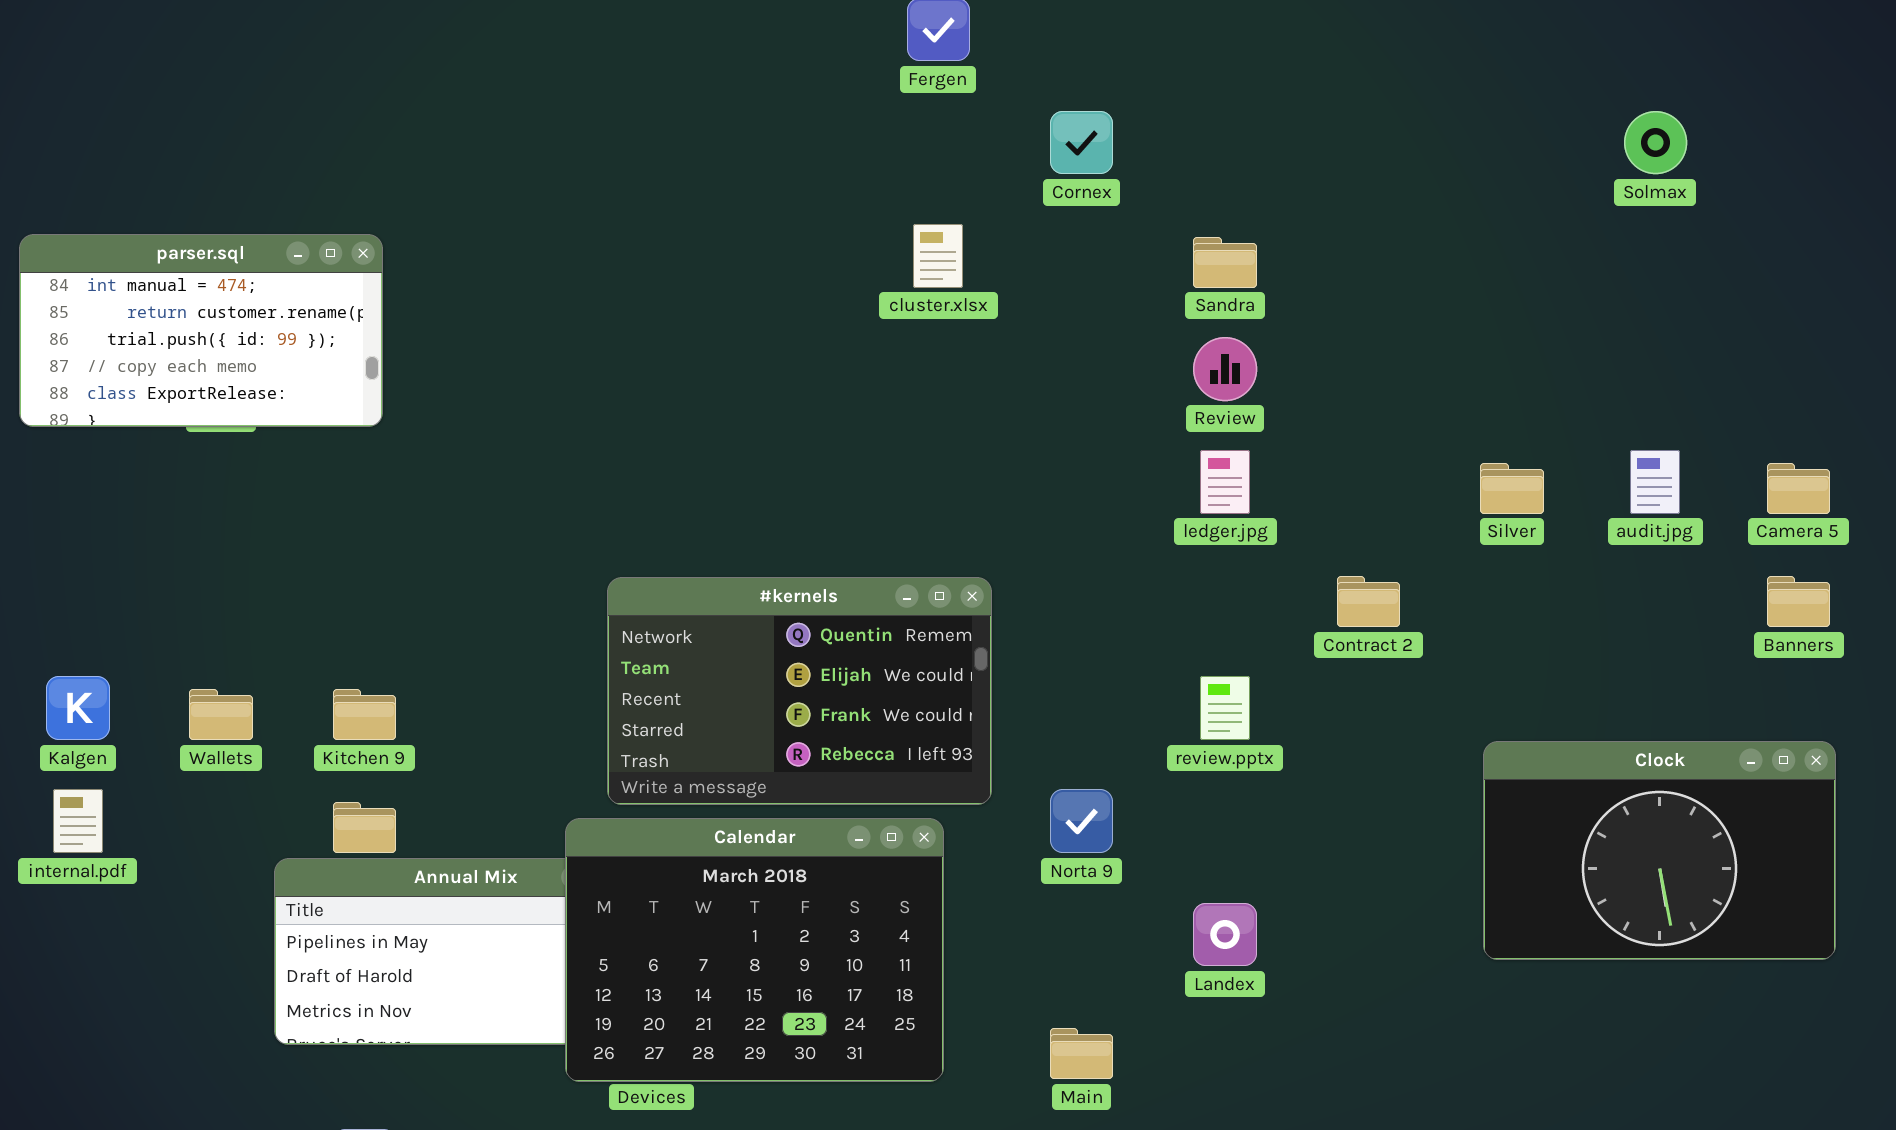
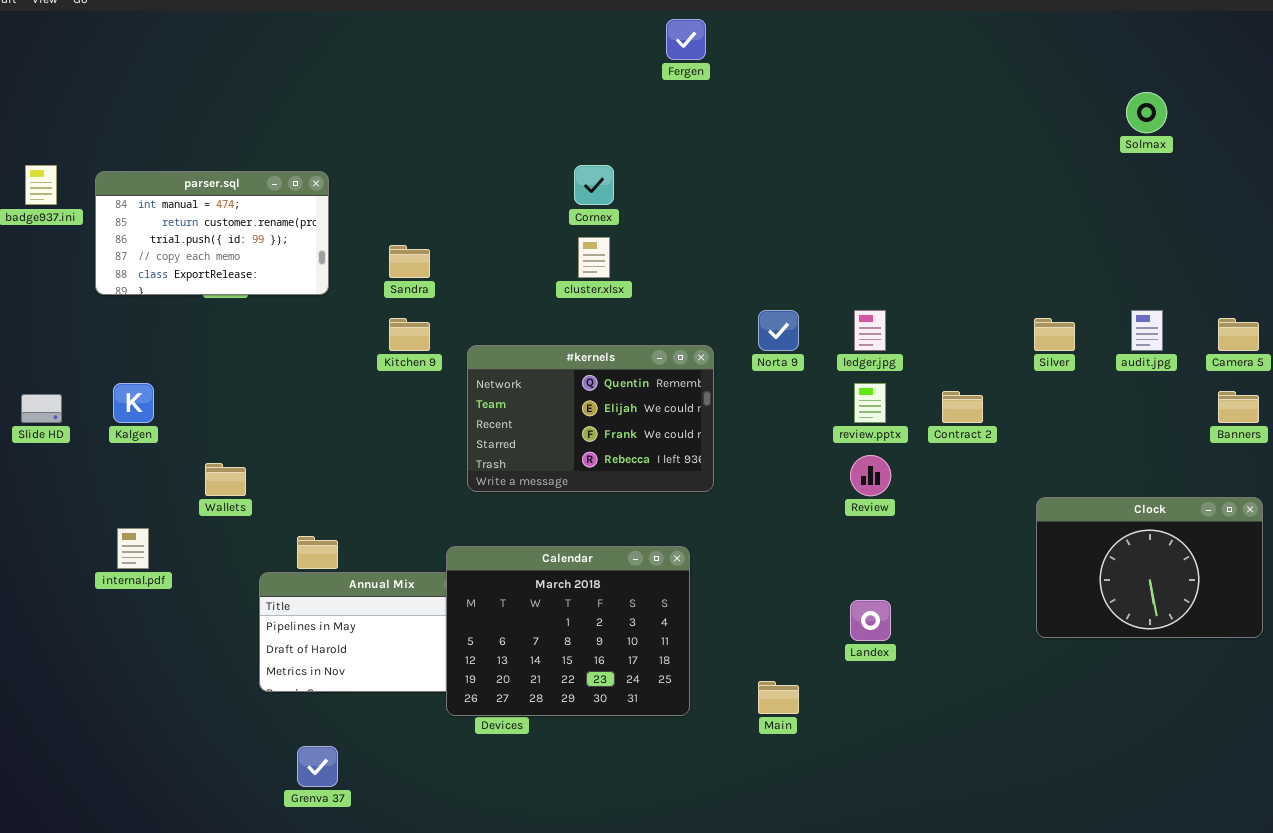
Cornex: [1050,111,1113,174] -> [574,165,614,205], moved
cluster.xlsx: [913,224,963,288] -> [578,237,610,278], moved
Sandra: [1193,237,1257,288] -> [389,245,430,278], moved
Review: [1193,337,1257,401] -> [850,455,891,496], moved
#kernels: [607,577,992,805] -> [467,345,714,492], moved
Kalgen: [46,676,110,740] -> [113,383,154,423], moved
review.pptx: [1200,676,1250,740] -> [854,383,886,423], moved
Kitchen 9: [333,689,396,740] -> [389,318,430,351], moved
Norta 9: [1050,789,1113,853] -> [758,310,799,351], moved

